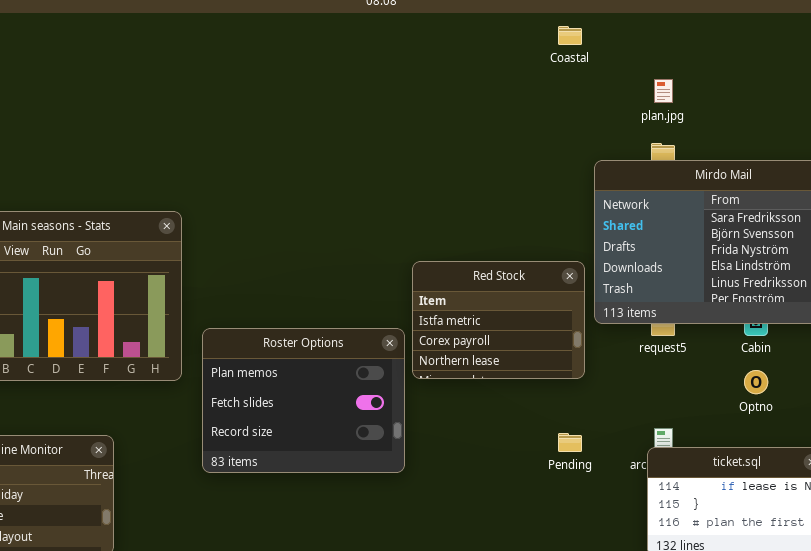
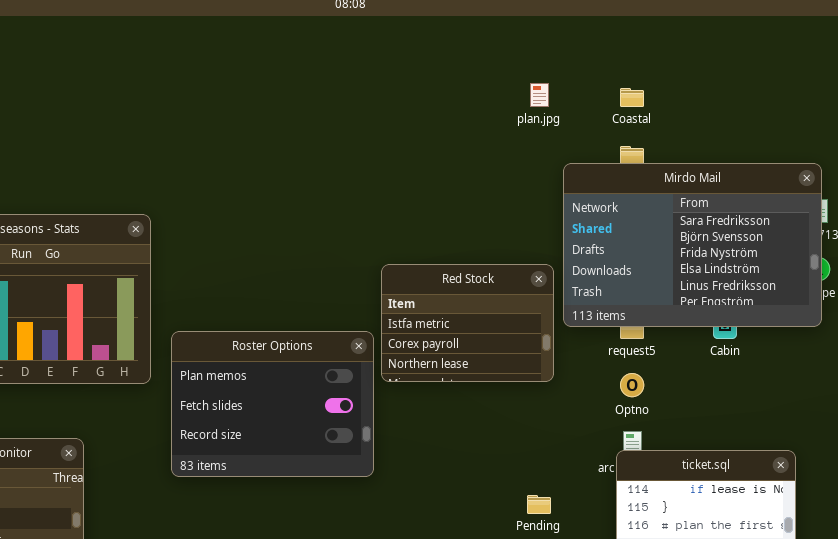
Coastal: [558,26,582,45] -> [620,88,644,107], moved
plan.jpg: [654,79,673,103] -> [530,83,549,107], moved
Optno: [744,370,768,394] -> [620,373,644,397], moved
Pending: [558,433,582,452] -> [527,495,551,514], moved

